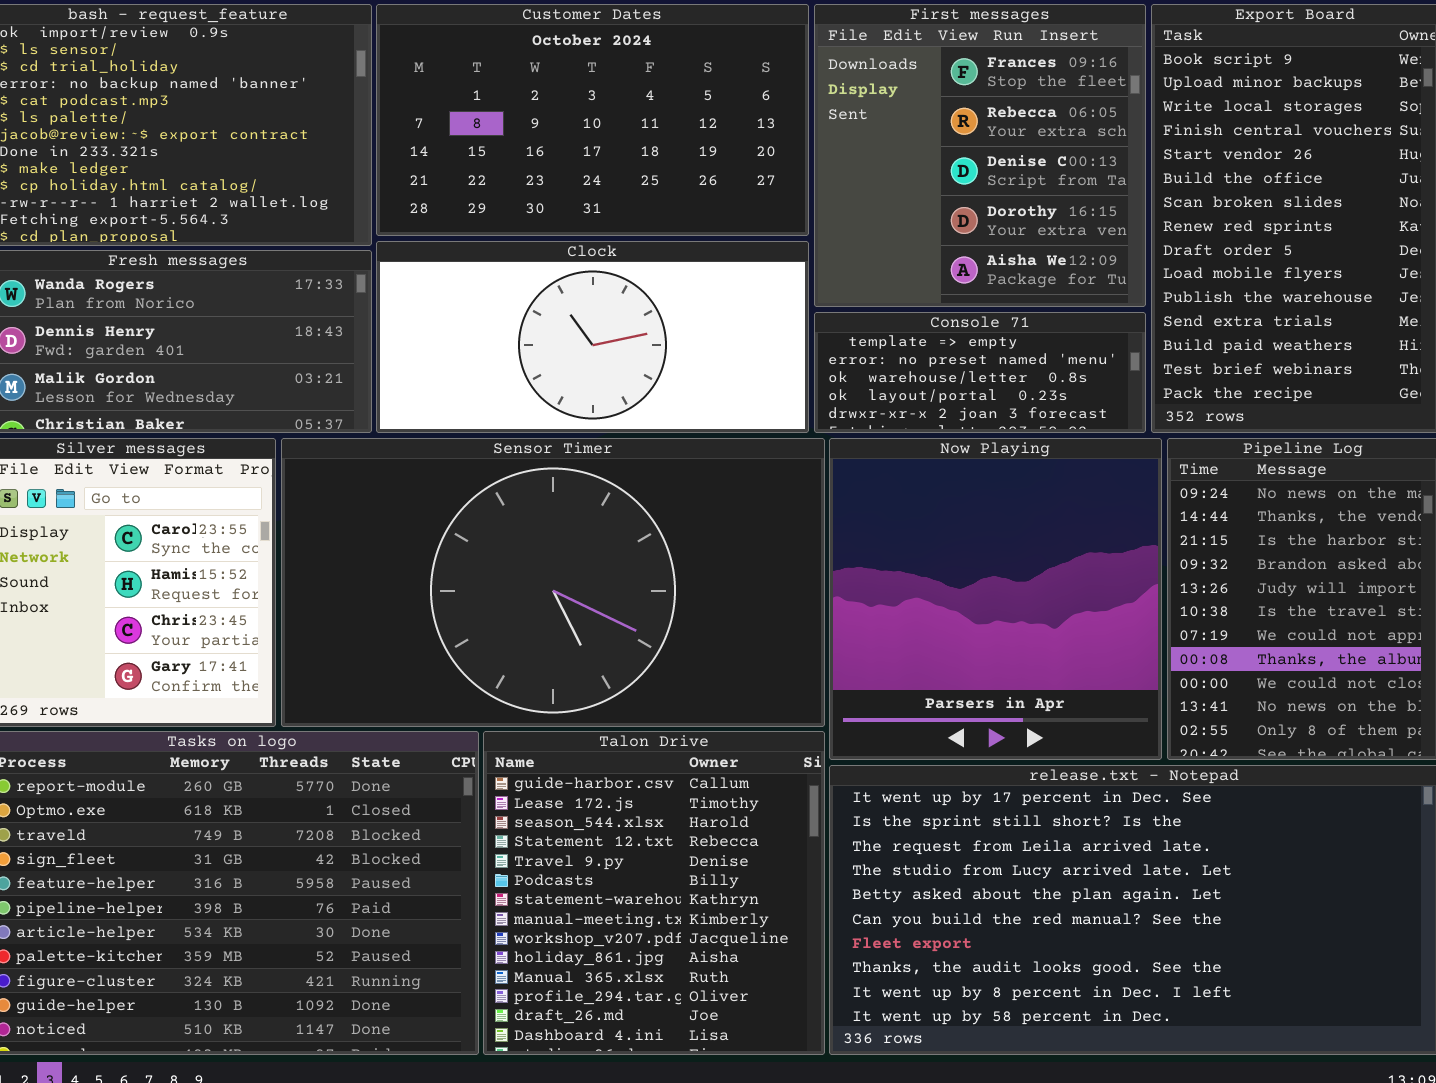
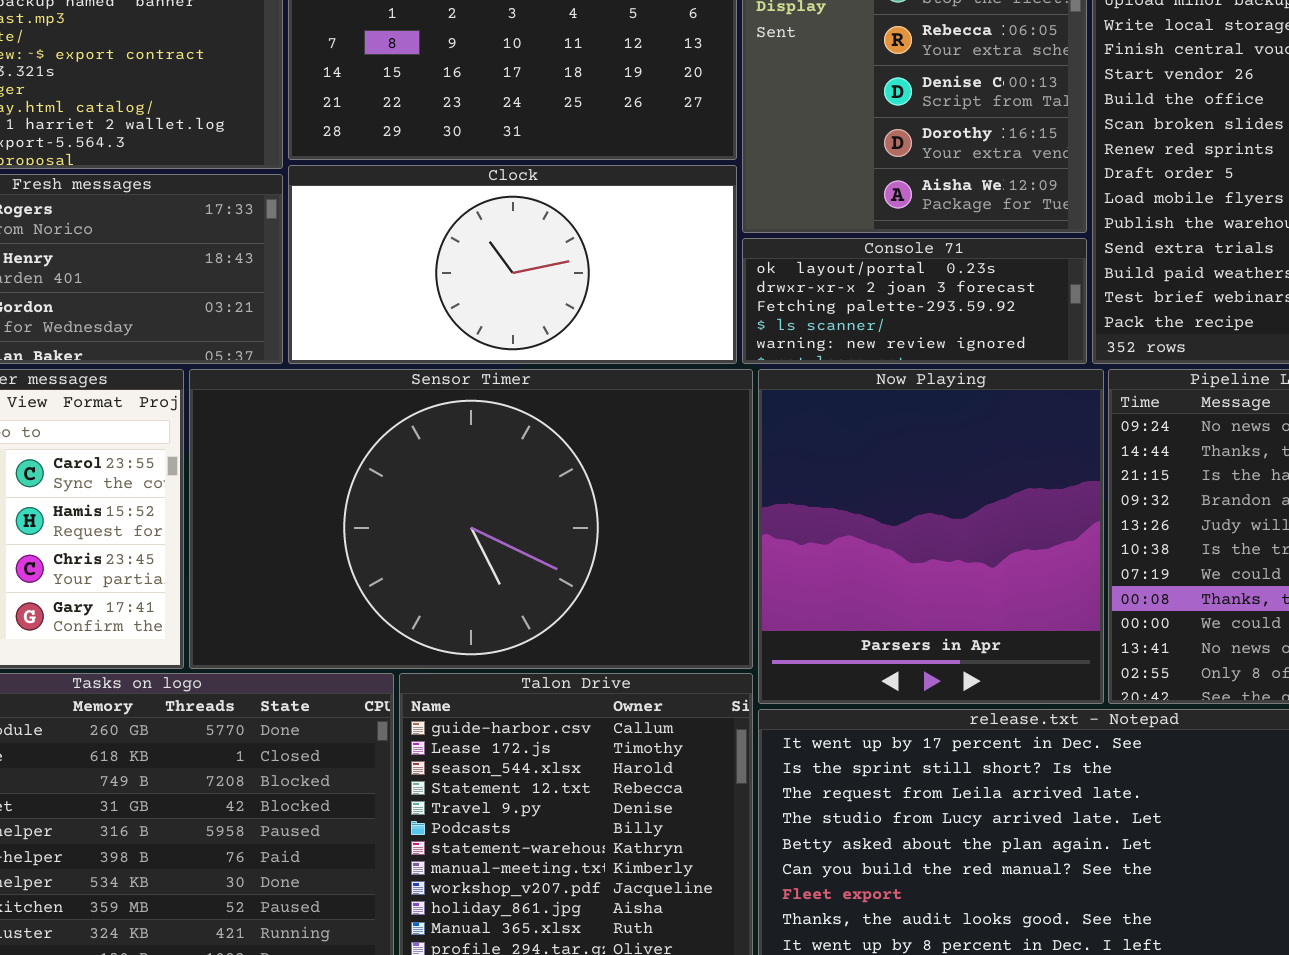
Console 71: [814,312,1146,433] -> [742,238,1087,364], scrolled down 3 rows

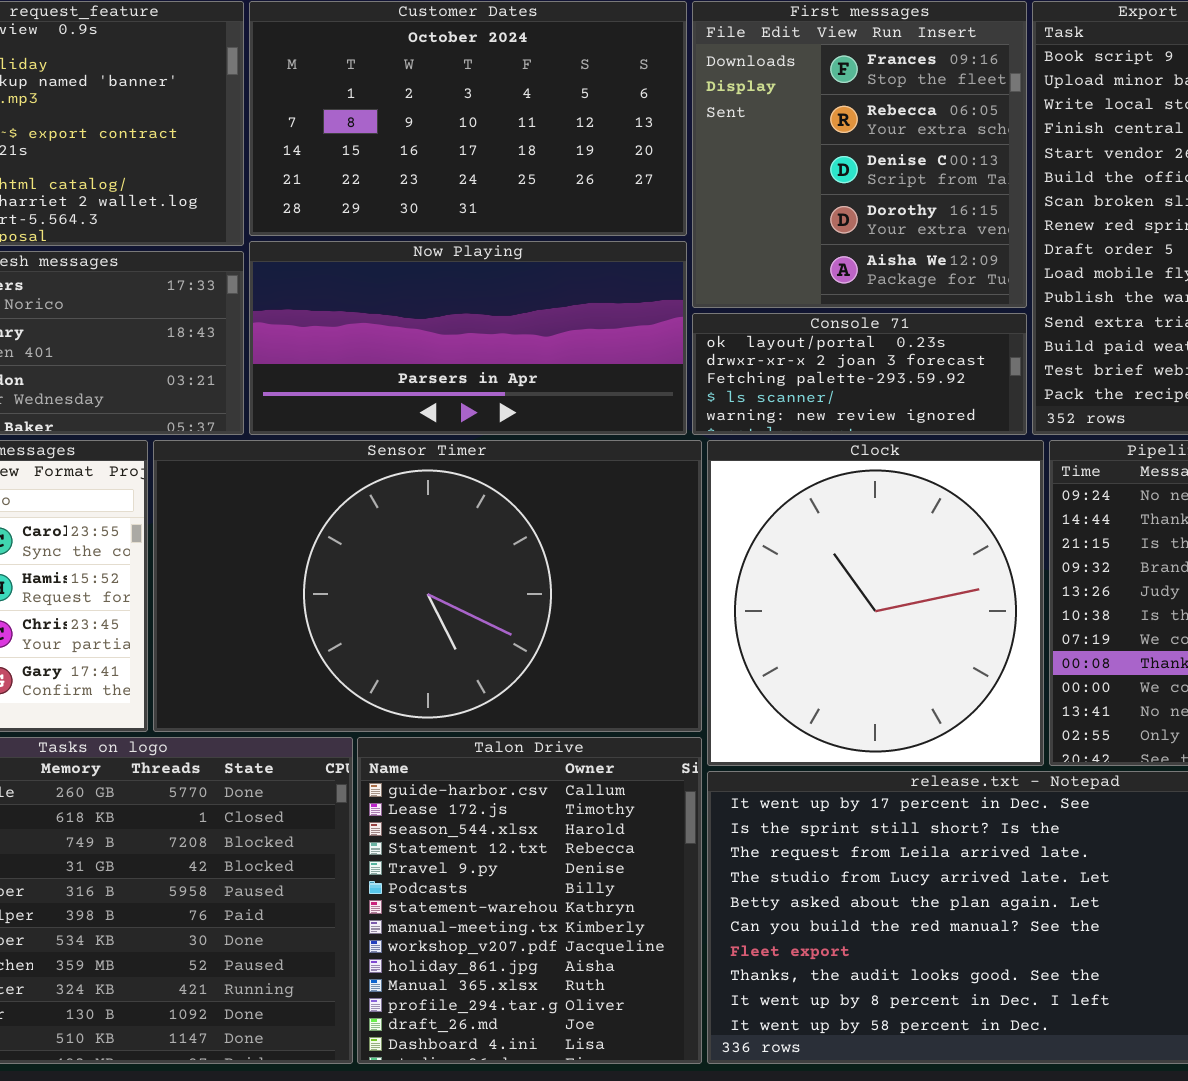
Clock: [288,165,737,364] -> [707,440,1044,766], moved, resized
Now Playing: [758,369,1104,704] -> [249,241,687,435], moved, resized

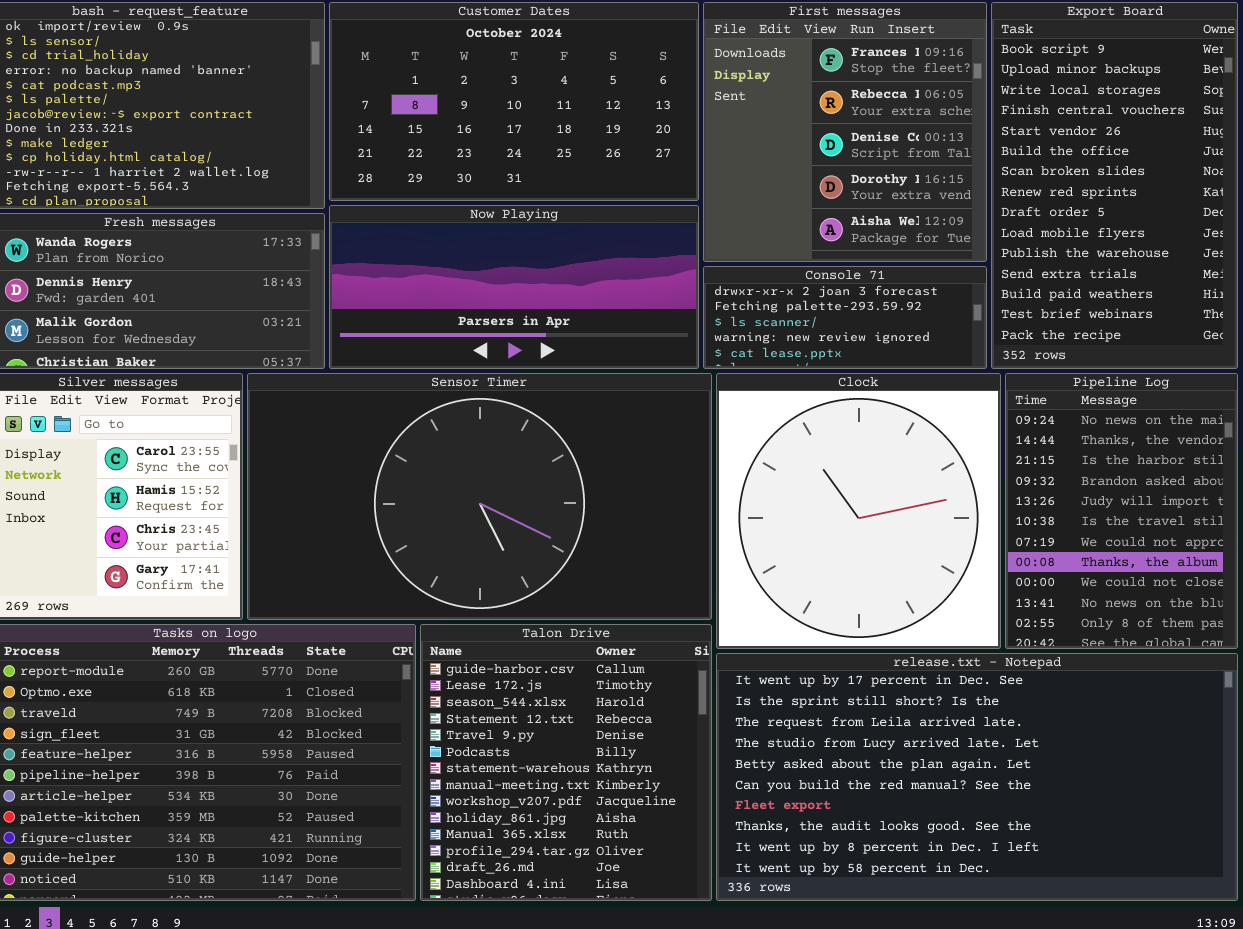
Console 71: [692,313,1027,435] -> [703,266,987,369], scrolled down 1 row

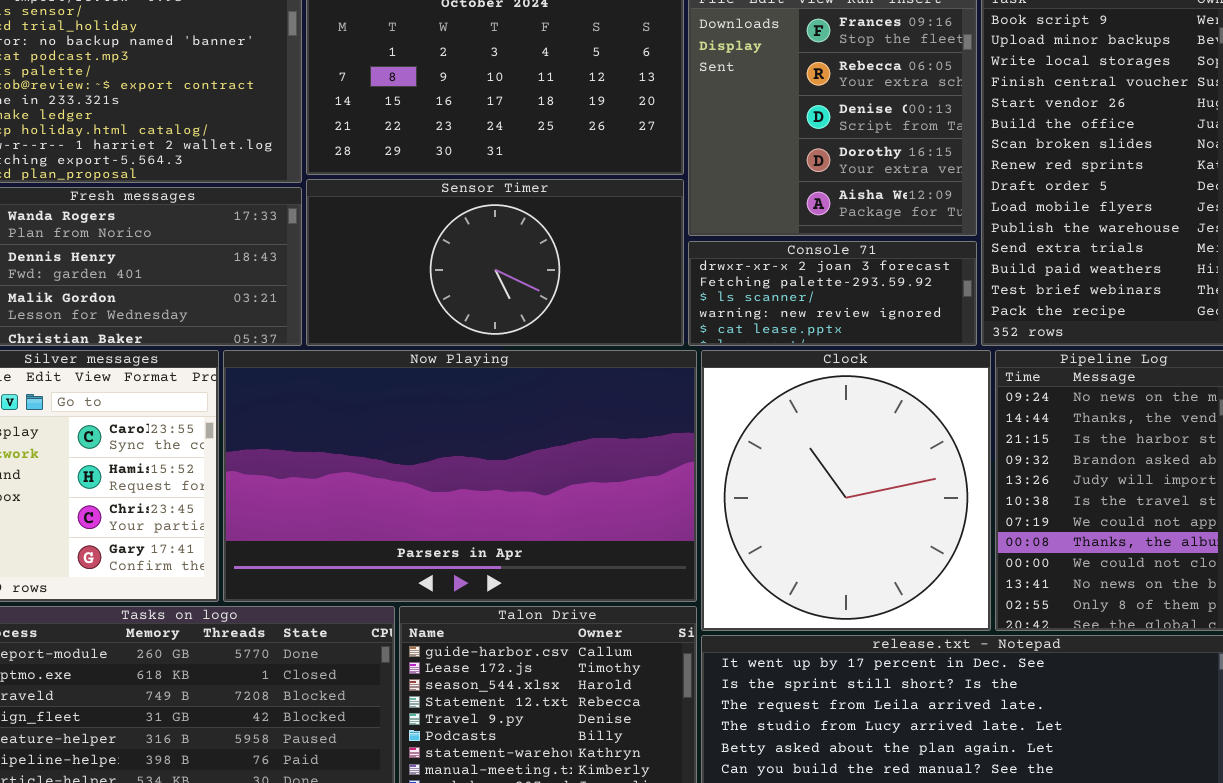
Now Playing: [329,205,699,369] -> [223,350,697,602], moved, resized
Sensor Timer: [247,373,712,620] -> [306,179,684,346], moved, resized

